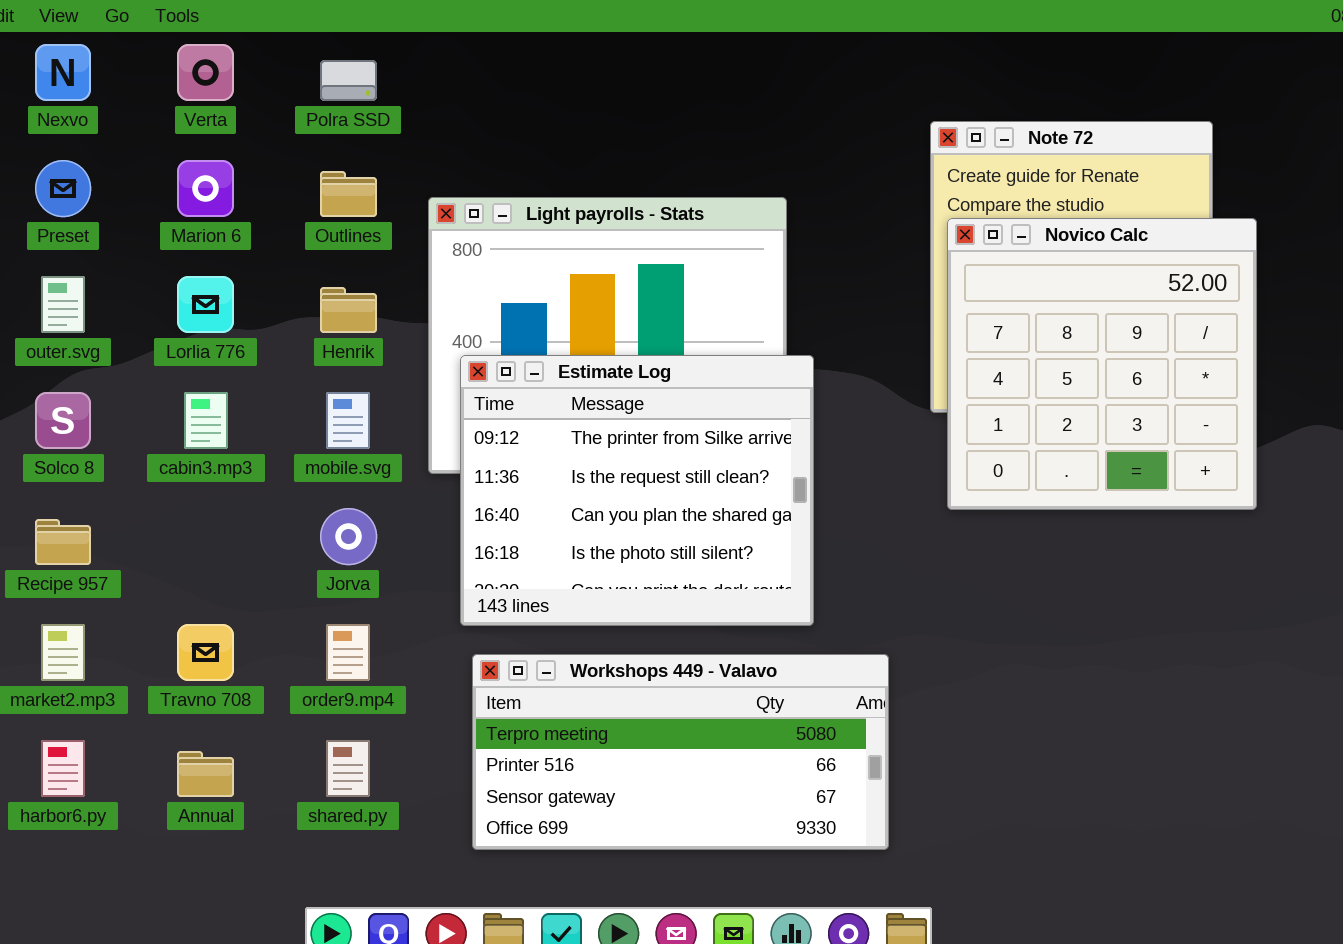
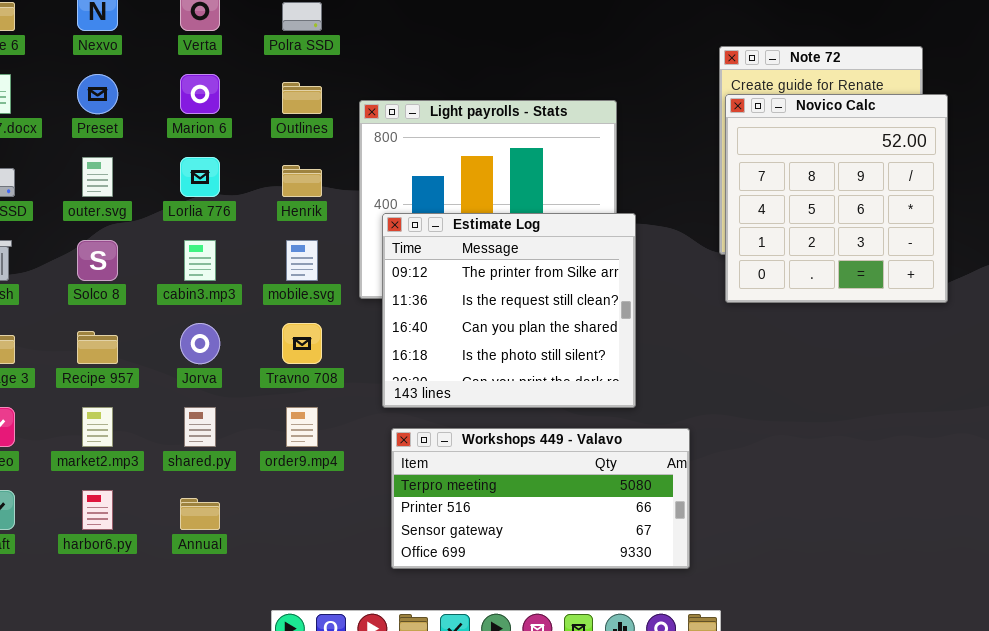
Novico Calc: [947,218,1257,510] -> [725,94,948,303], moved
Jorva: [320,508,377,565] -> [180,323,220,364], moved
Travno 708: [177,624,234,681] -> [282,323,322,364], moved
shared.py: [326,740,370,797] -> [184,407,216,447], moved

